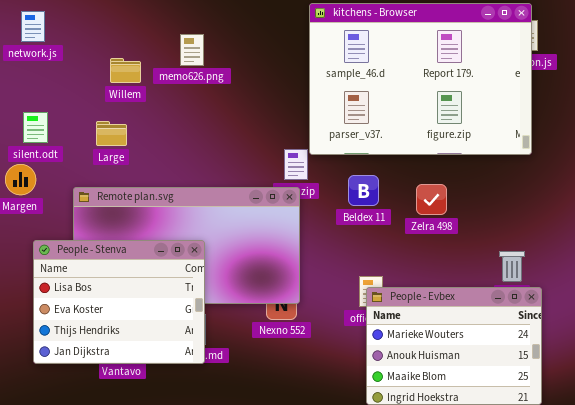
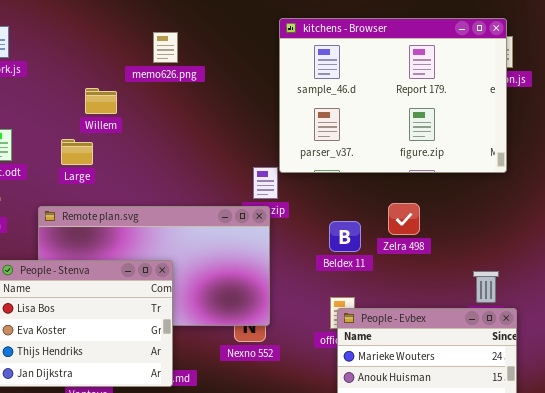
memo626.png: [180,34,204,66] -> [153,32,178,63], moved
Willem: [110,58,141,83] -> [85,88,117,114], moved
Beldex 11: [348,175,379,206] -> [329,221,361,252], moved

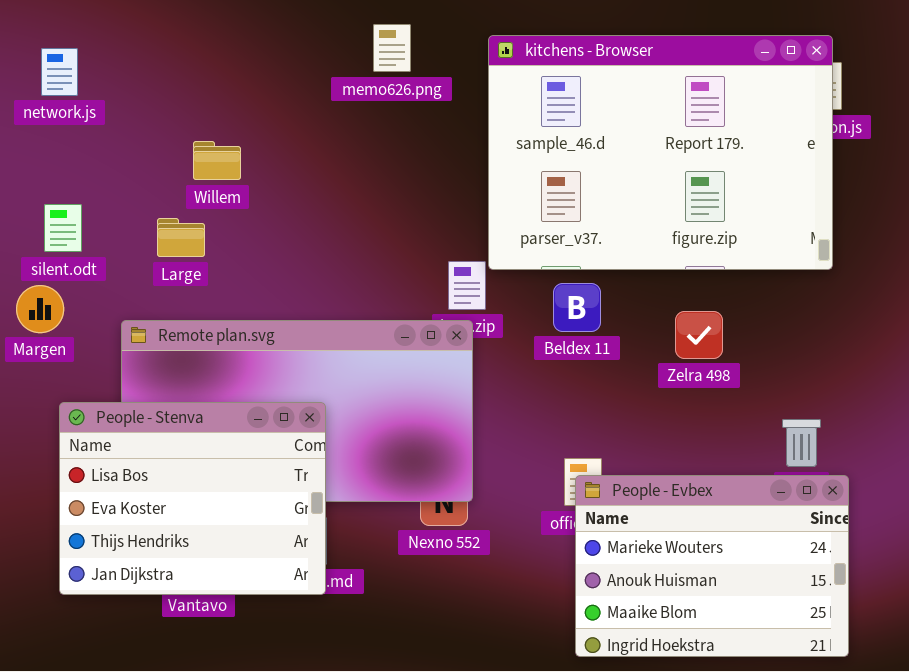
memo626.png: [153,32,178,63] -> [373,24,411,72], moved
Zelra 498: [388,203,420,235] -> [675,311,723,359], moved
Beldex 11: [329,221,361,252] -> [553,283,601,332], moved

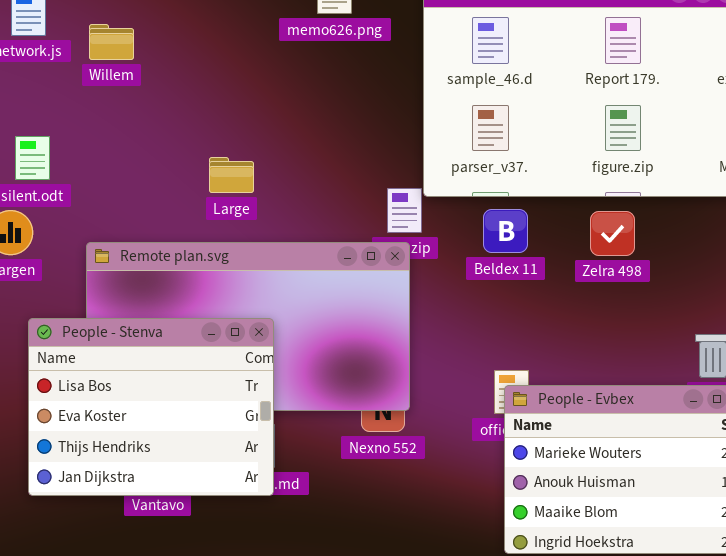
Willem: [193,141,241,180] -> [89,24,134,60], moved
Large: [157,218,205,257] -> [209,157,254,193], moved
Zelra 498: [675,311,723,359] -> [590,211,635,256], moved

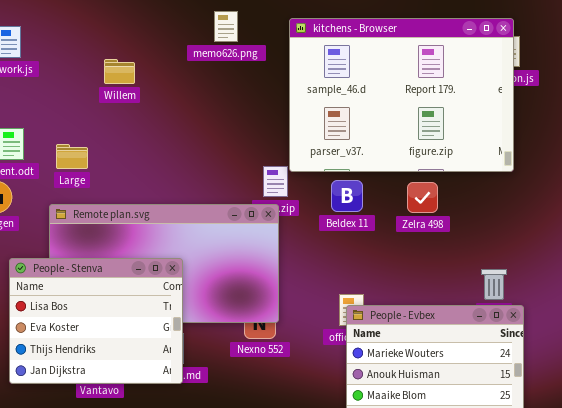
Willem: [89,24,134,60] -> [104,59,135,84], moved
Large: [209,157,254,193] -> [56,144,88,169], moved

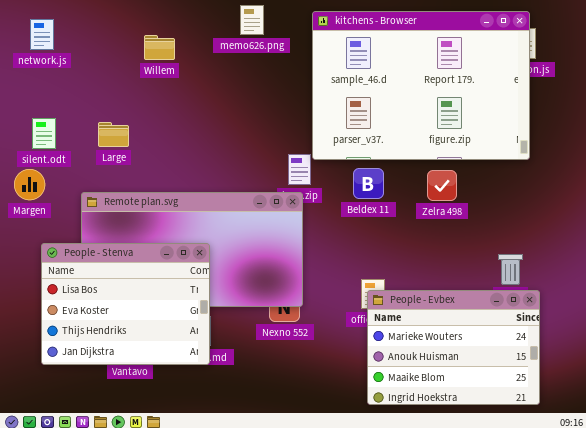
Willem: [104,59,135,84] -> [144,35,175,60], moved
Large: [56,144,88,169] -> [98,122,129,147], moved

